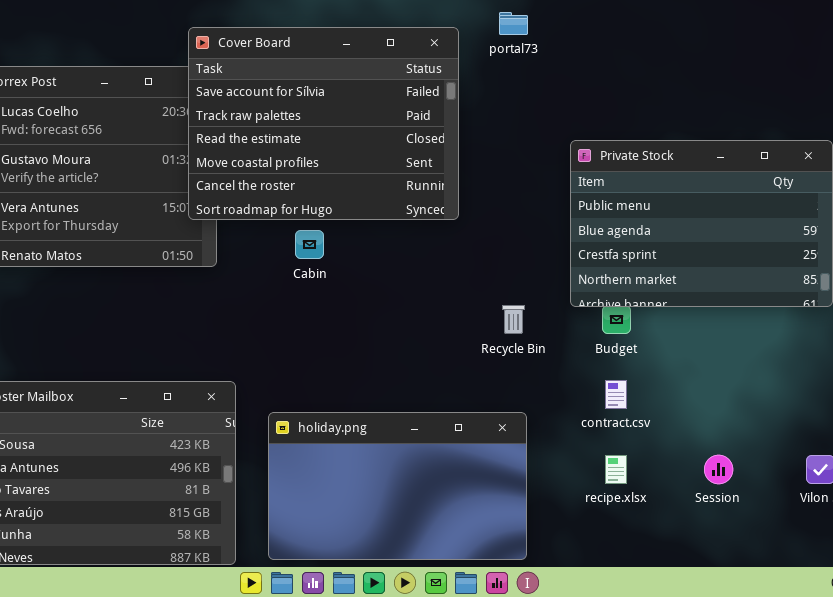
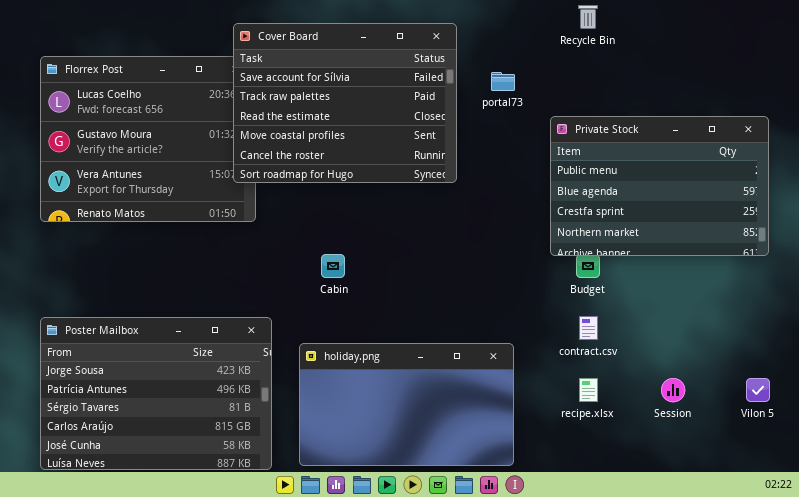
portal73: [499,12,528,35] -> [491,72,515,91], moved
Cabin: [295,230,324,259] -> [321,254,345,278], moved
Recycle Bin: [502,305,525,334] -> [578,5,598,29], moved

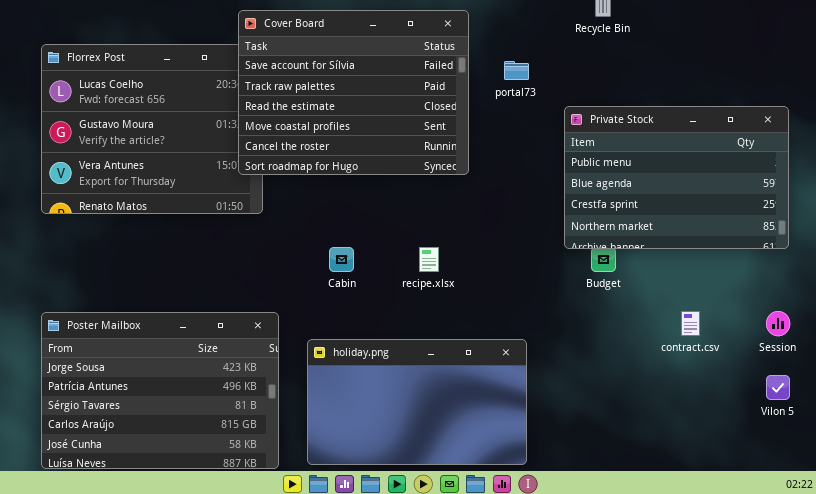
contract.csv: [579,316,598,340] -> [681,311,700,336], moved
recipe.xlsx: [579,378,598,402] -> [419,247,439,272], moved
Session: [661,378,685,402] -> [766,311,790,336], moved

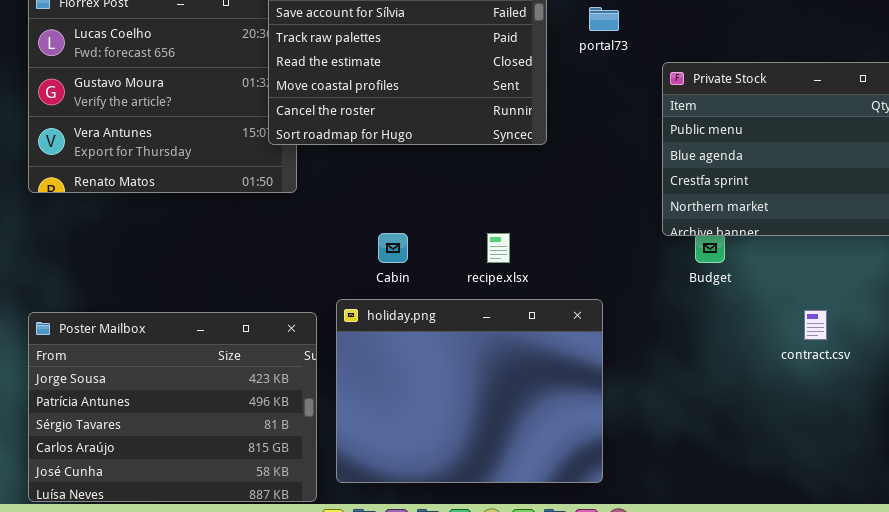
holiday.png: [307,339,527,465] -> [336,299,603,483], moved, resized

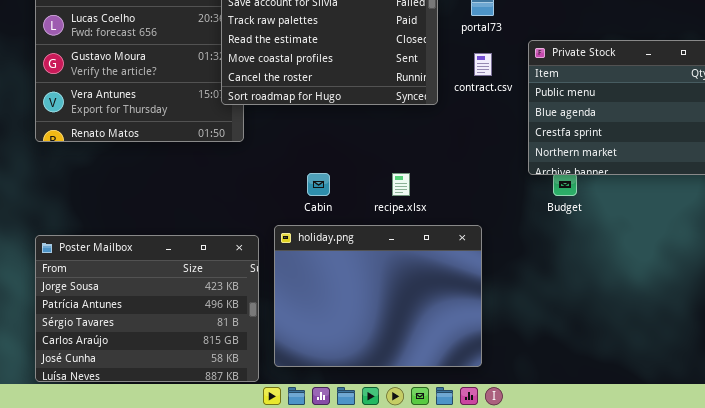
contract.csv: [804,310,827,340] -> [474,53,492,76], moved

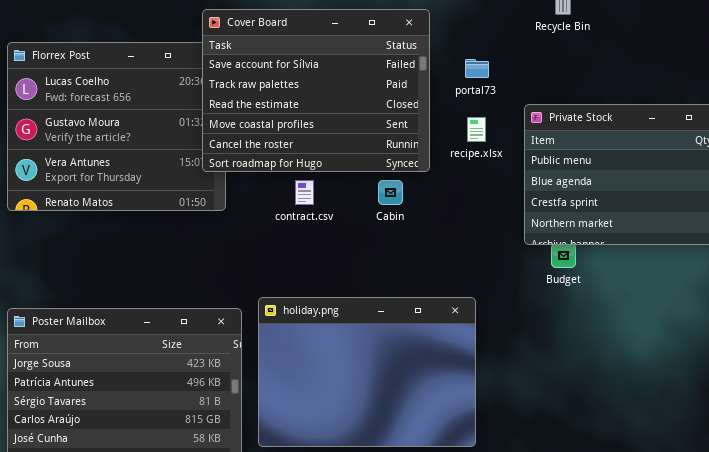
contract.csv: [474,53,492,76] -> [295,180,314,205], moved
Cabin: [307,173,330,196] -> [378,180,403,205], moved
recipe.xlsx: [392,173,410,196] -> [467,117,486,142], moved

